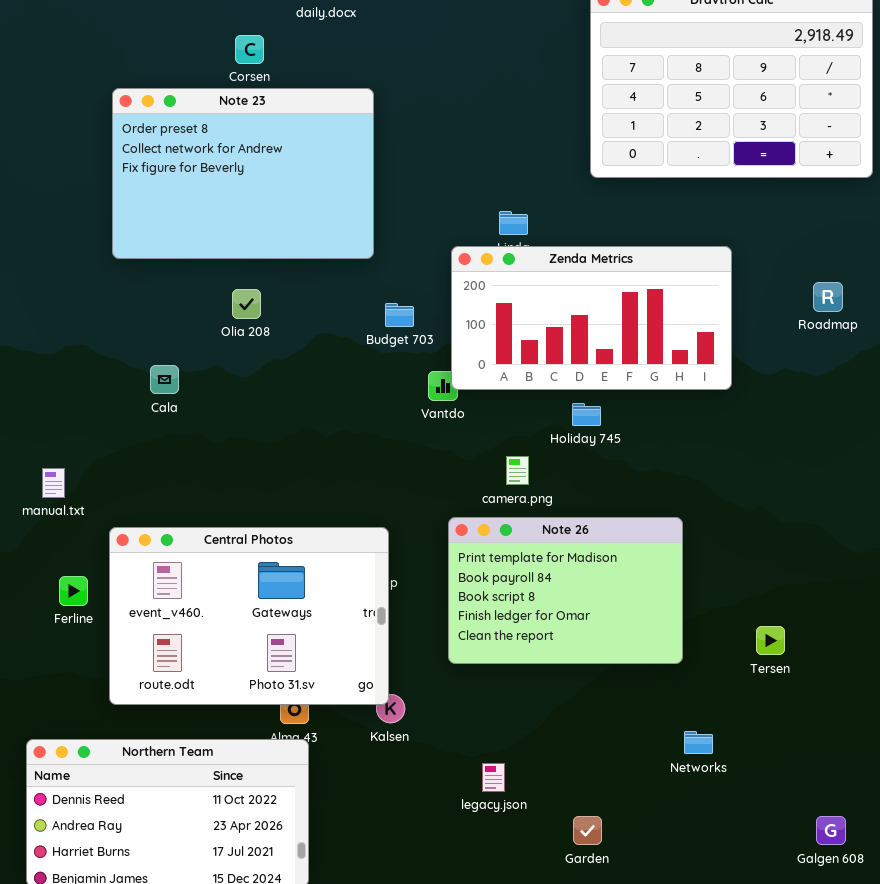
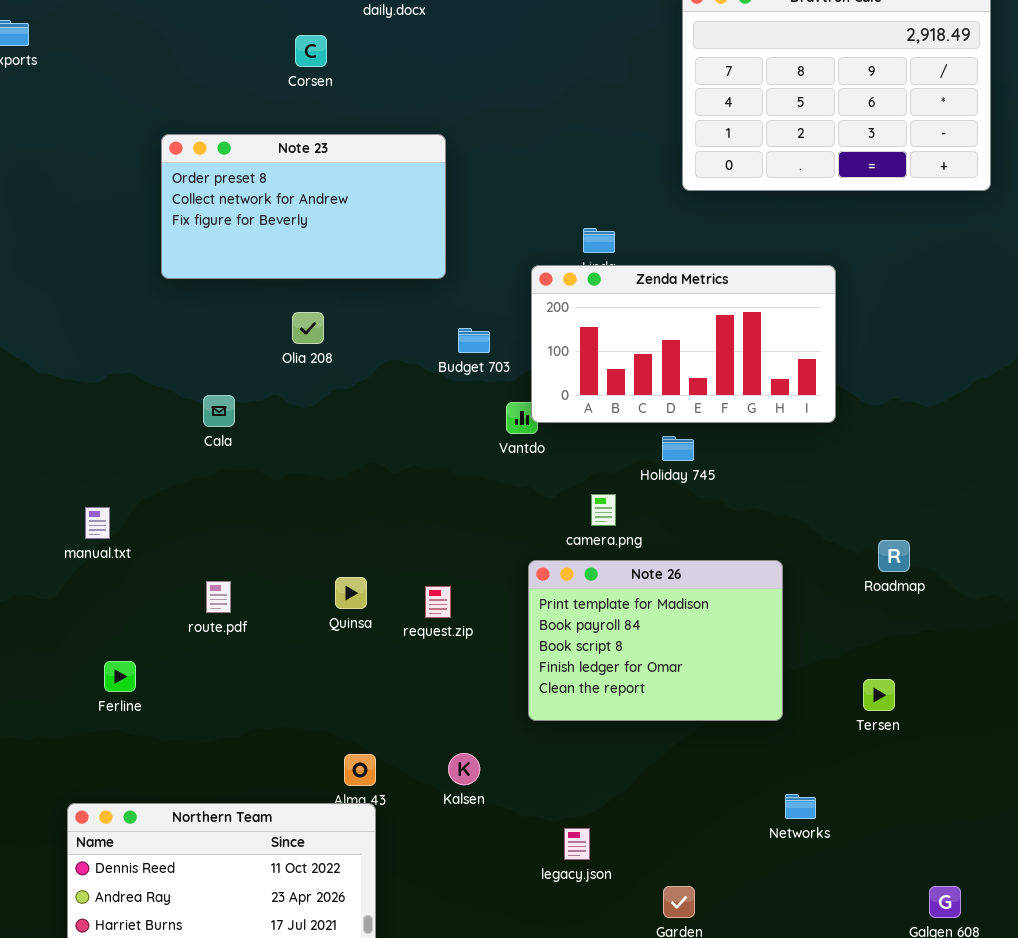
Note 23: [112,88,374,259] -> [161,134,446,279], resized
Roadmap: [813,282,843,312] -> [878,540,910,572], moved
Central Photos: [109,527,389,705] -> none, closed
Ferline: [59,576,88,606] -> [104,661,136,692], moved

